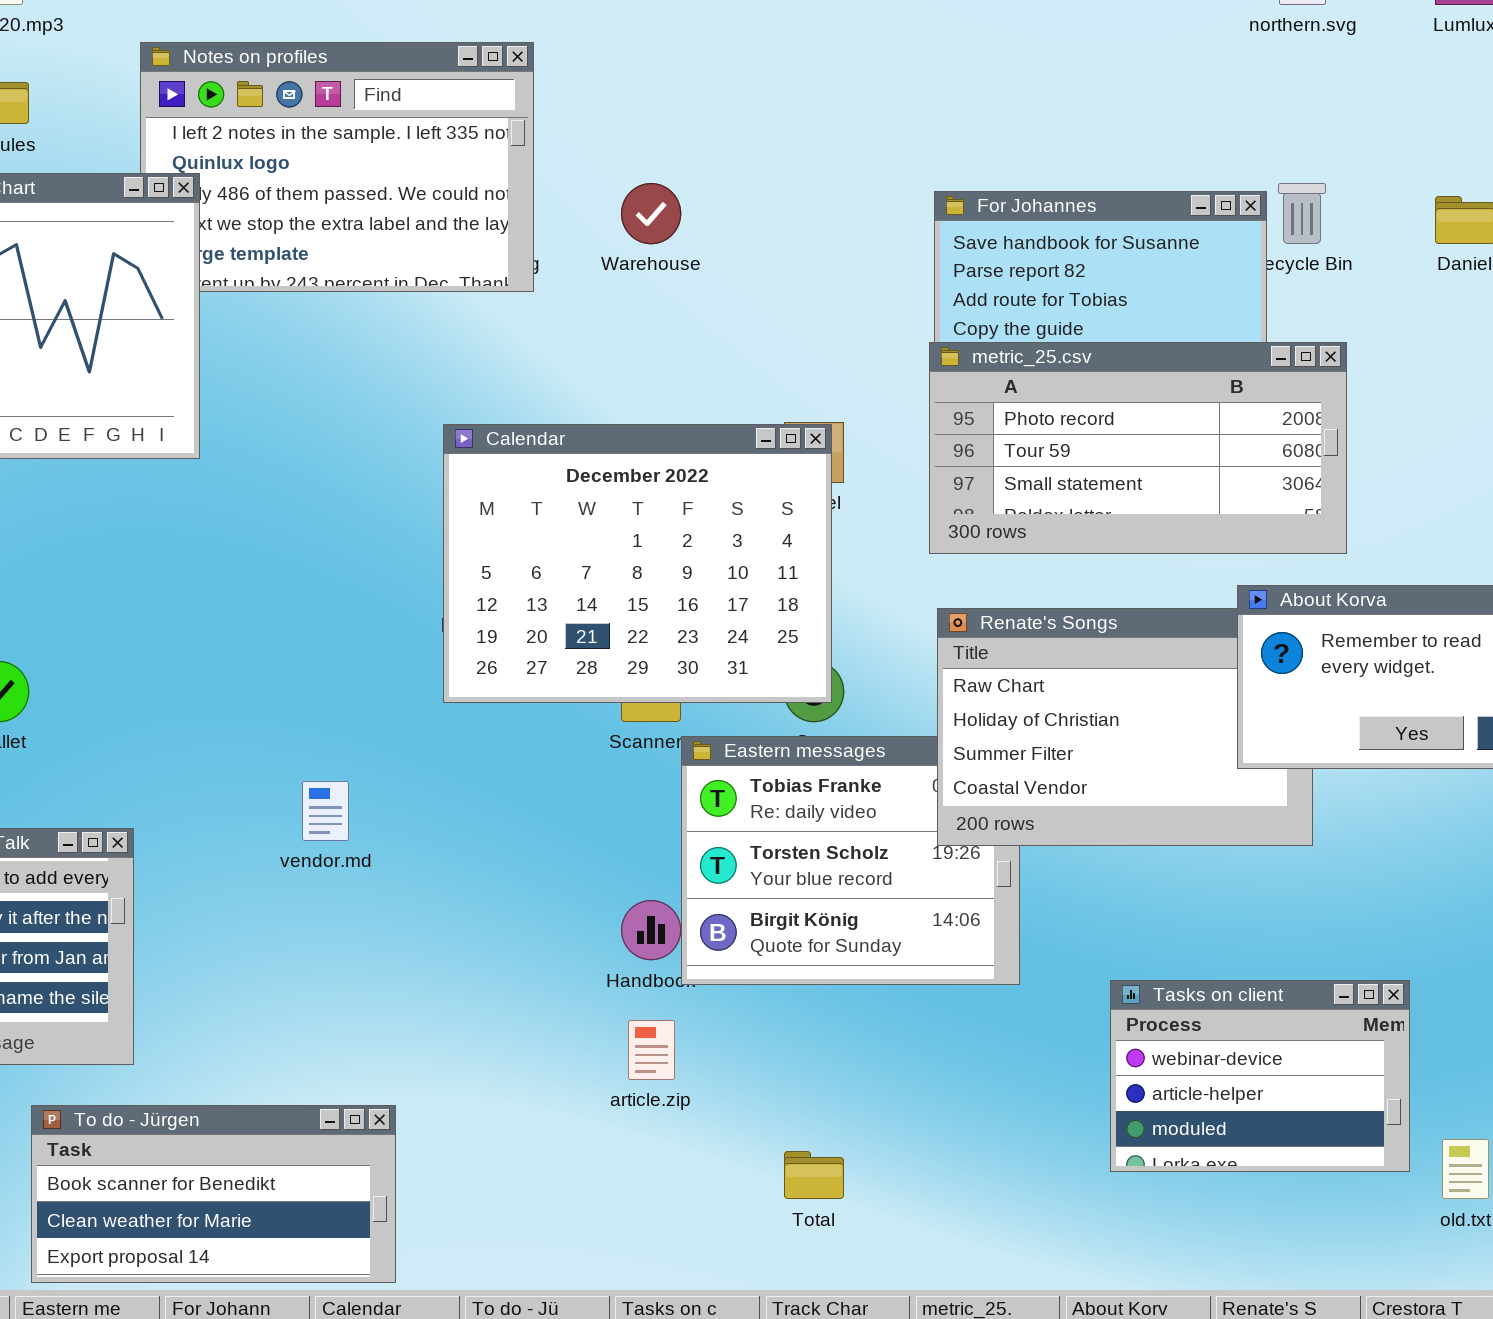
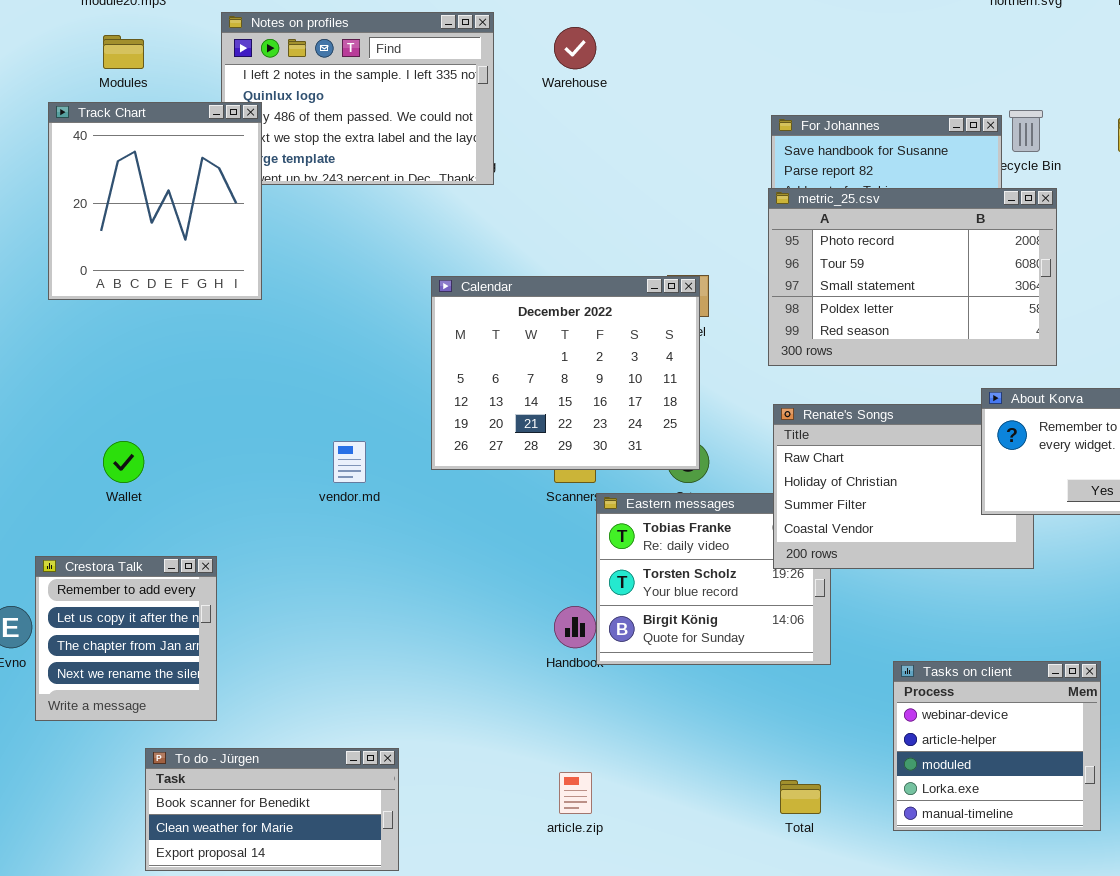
Warehouse: [621,183,681,244] -> [554,27,596,69], moved
metric_25.csv: [929,342,1347,554] -> [768,188,1057,366], resized
vendor.md: [302,781,349,841] -> [333,441,366,483], moved
Tasks on client: [1110,980,1410,1172] -> [893,661,1101,831], resized
article.zip: [628,1020,675,1080] -> [559,772,592,814], moved
Total: [784,1151,844,1199] -> [780,780,821,814], moved

